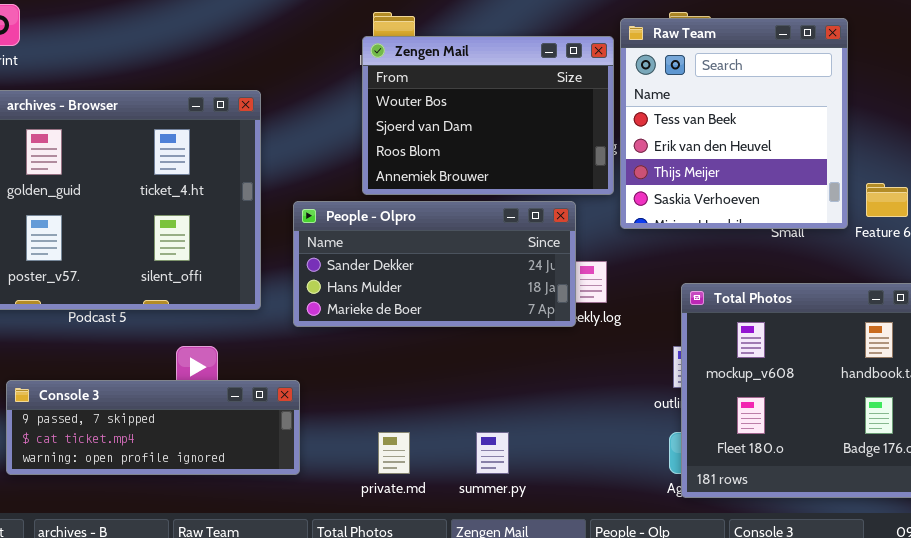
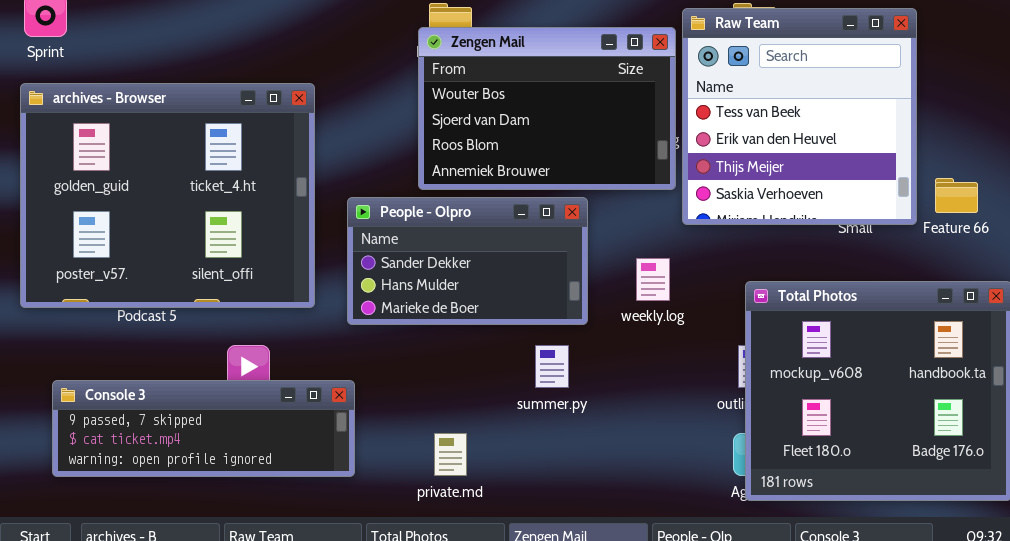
People - Olpro: [293,201,576,327] -> [347,197,588,325], resized
summer.py: [476,432,509,474] -> [535,345,569,388], moved

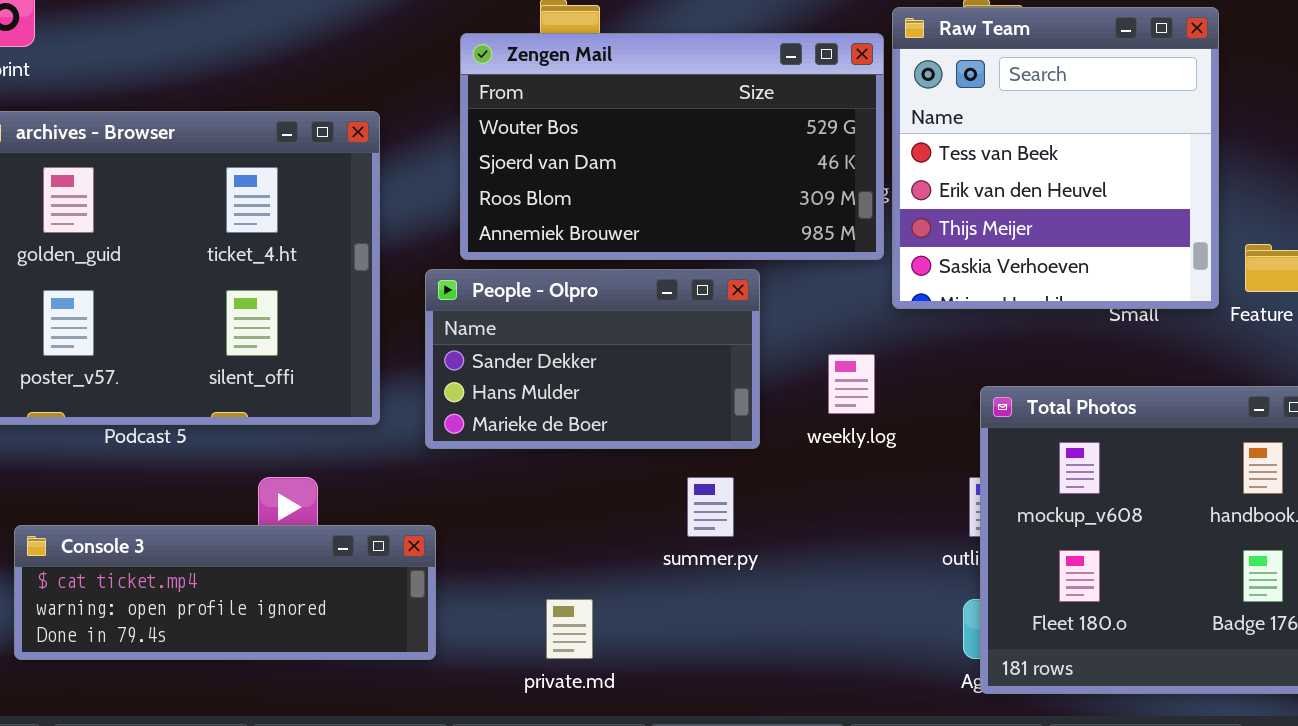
Zengen Mail: [418,27,676,190] -> [460,33,884,260], resized
Console 3: [52,380,355,477] -> [14,525,436,660], scrolled down 1 row

